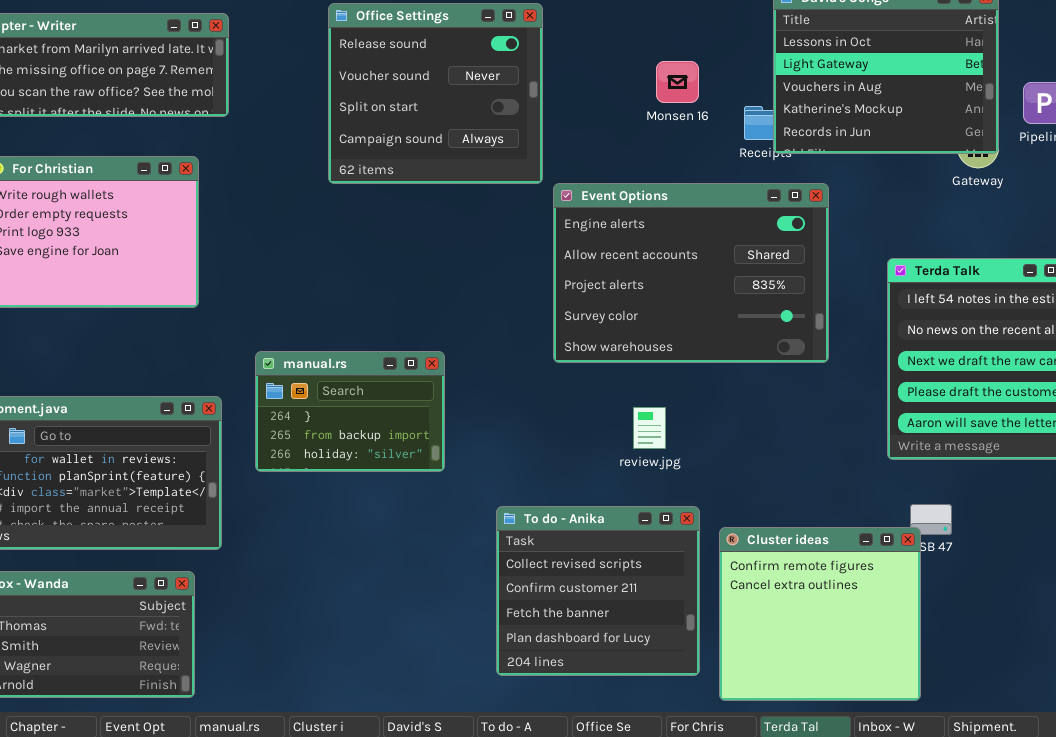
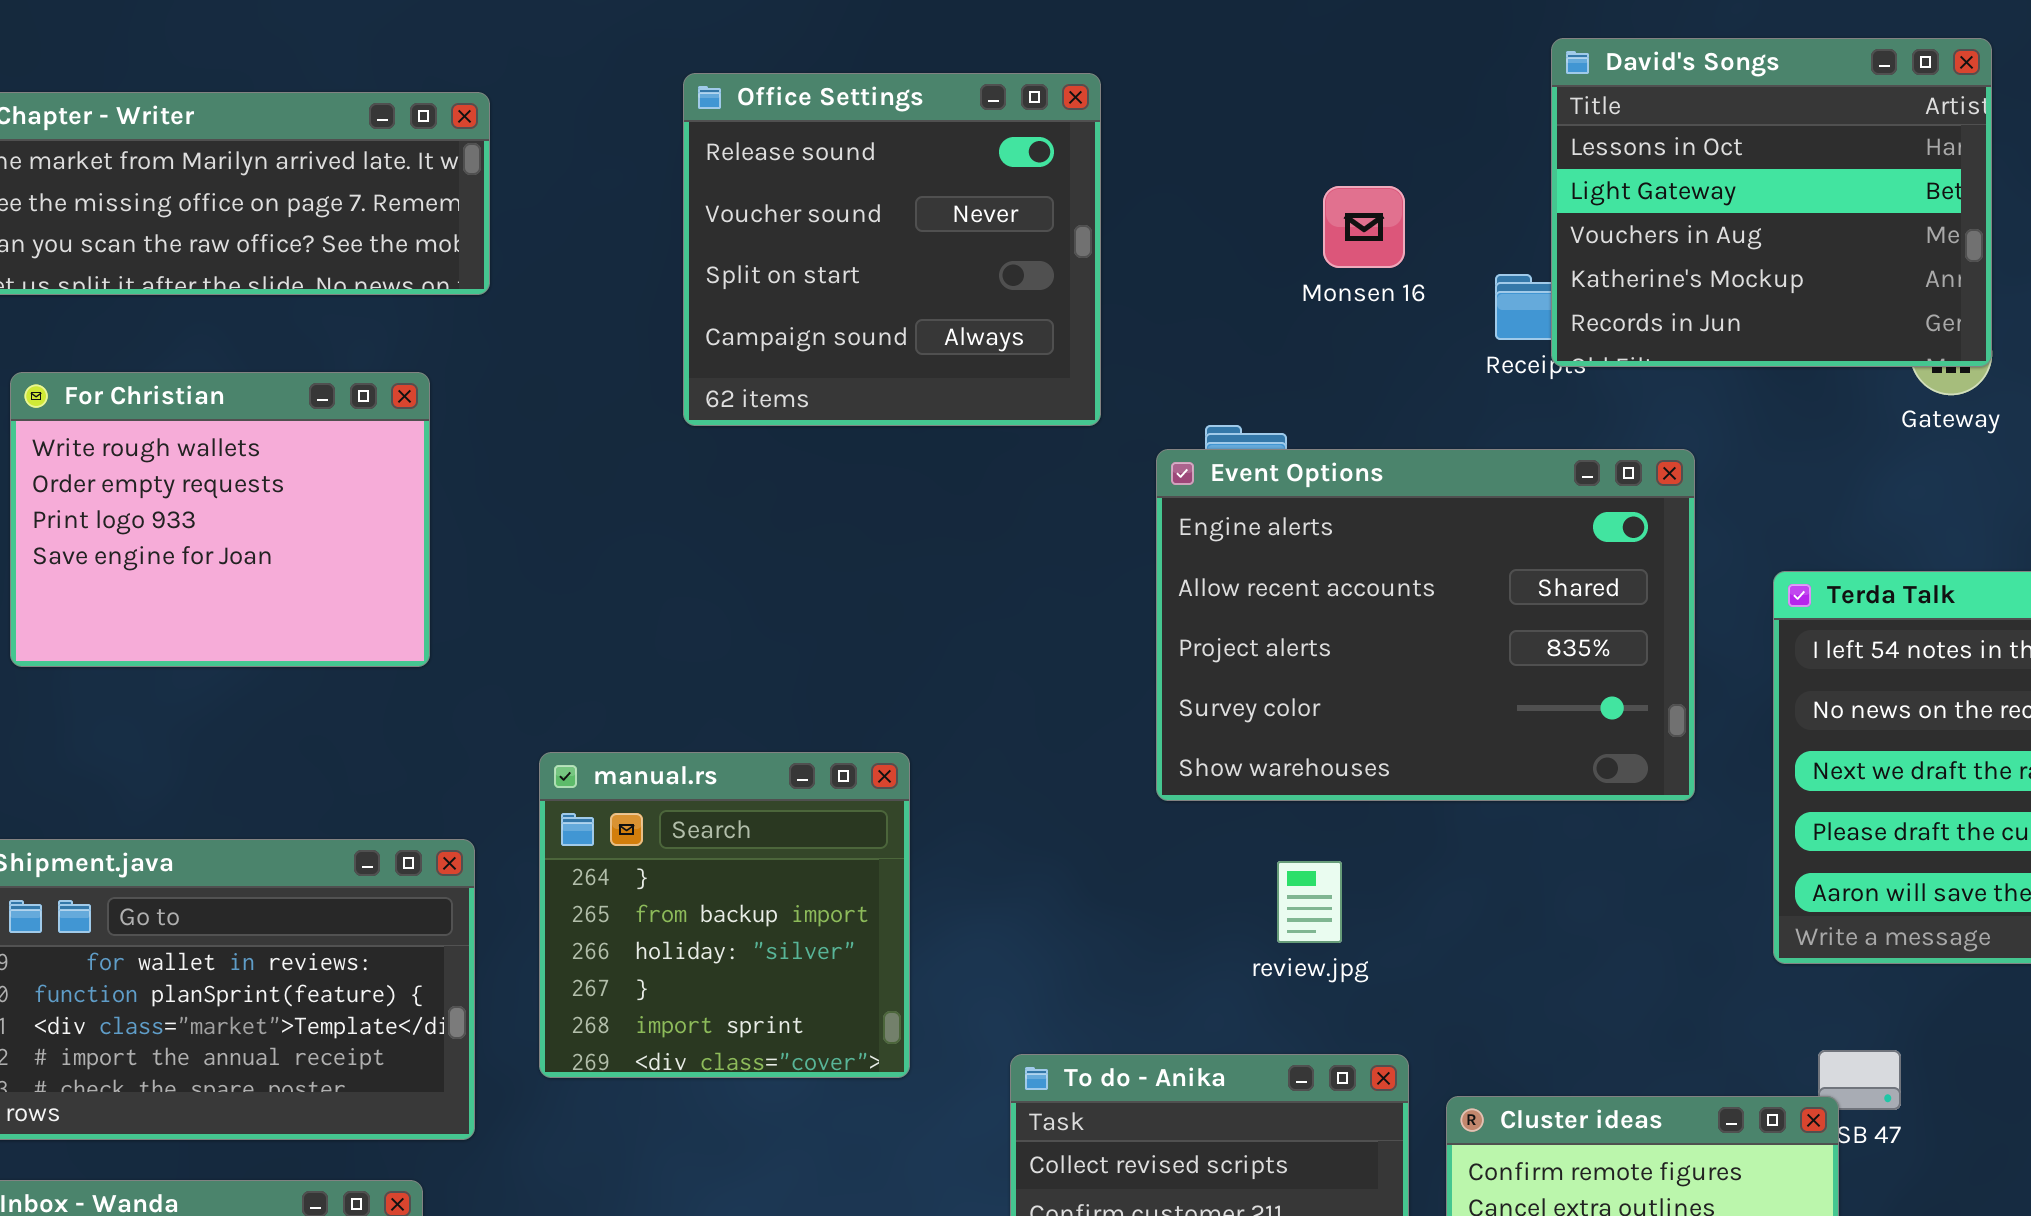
Event Options: [553,183,829,363] -> [1156,449,1695,801], moved
manual.rs: [255,351,445,472] -> [539,752,910,1078], resized

